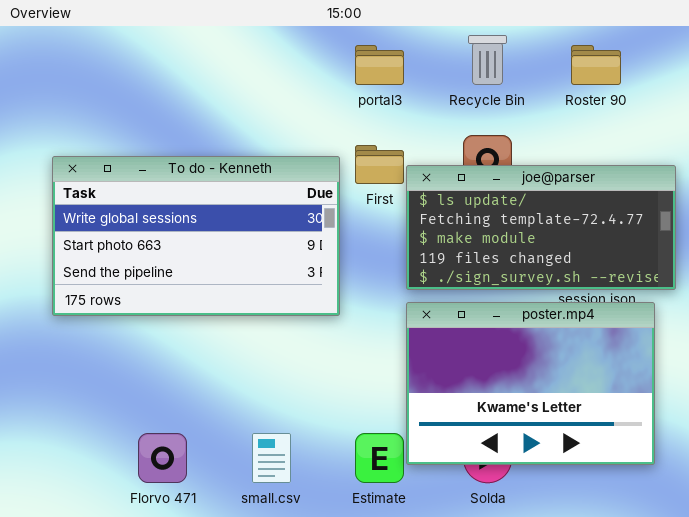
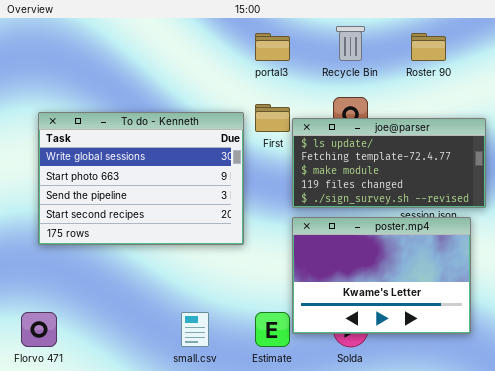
To do - Kenneth: [52,156,340,316] -> [38,112,244,245], resized
Florvo 471: [138,433,187,483] -> [21,312,57,347], moved

